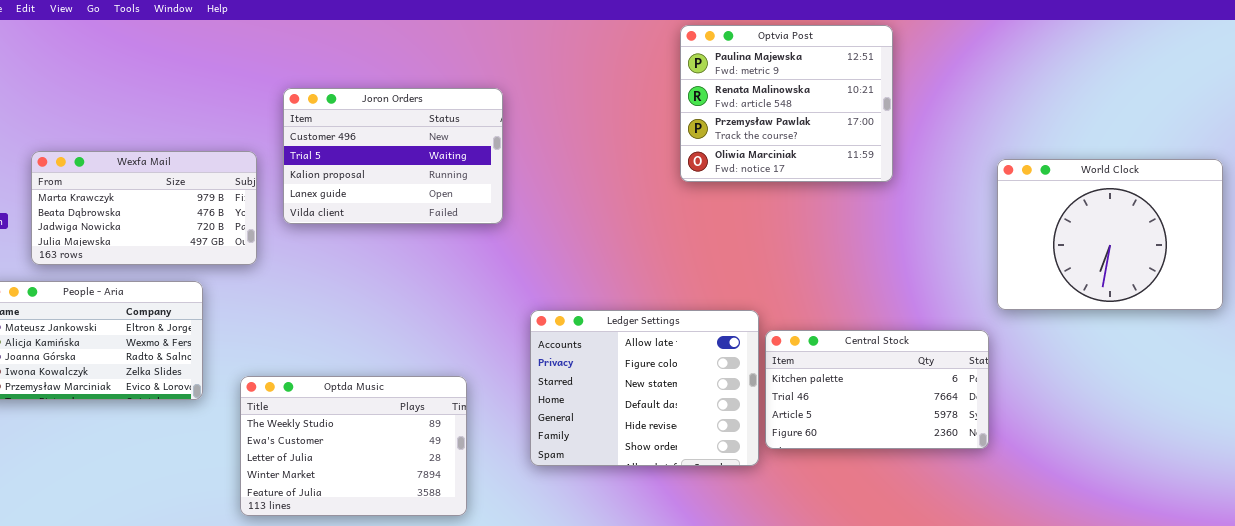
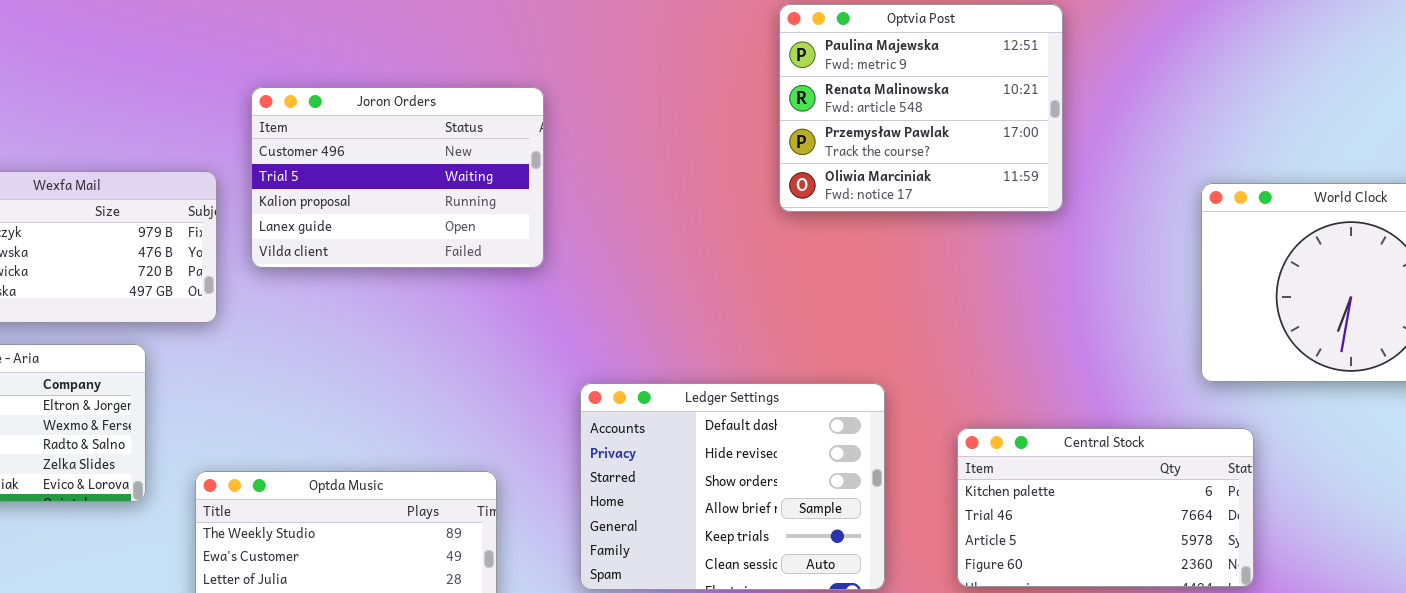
Ledger Settings: [530,310,759,466] -> [580,383,885,590], scrolled down 3 rows
Central Stock: [765,330,989,449] -> [957,428,1254,587], moved

